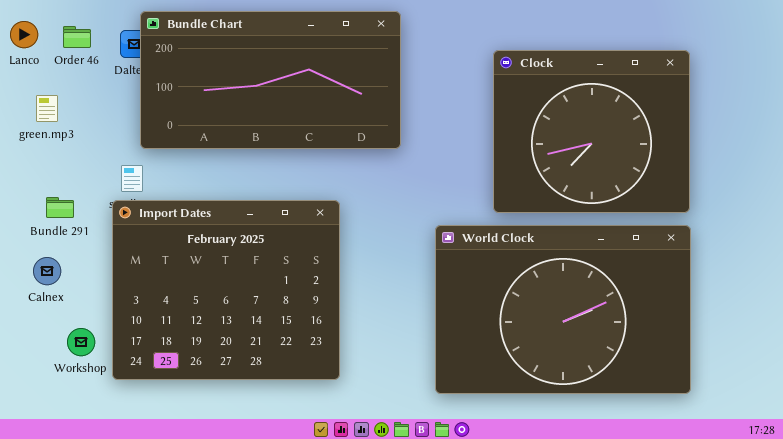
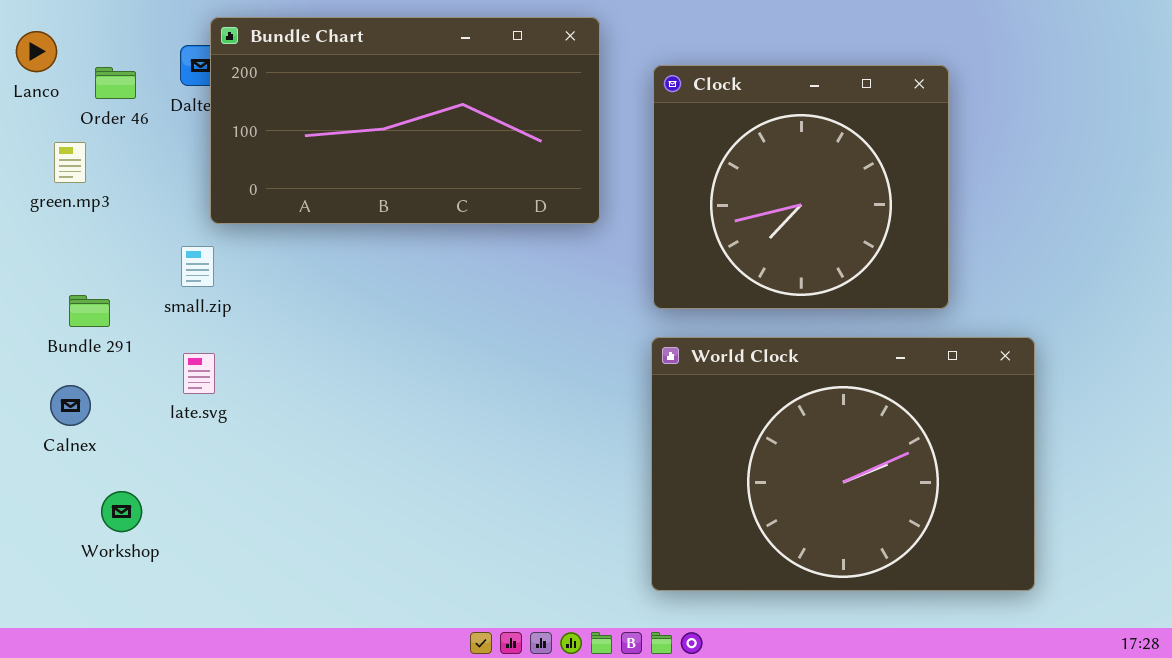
Order 46: [63,26,91,48] -> [95,67,136,99], moved
Clock: [493,50,690,213] -> [653,65,949,309], moved
Import Dates: [112,200,340,380] -> none, closed

